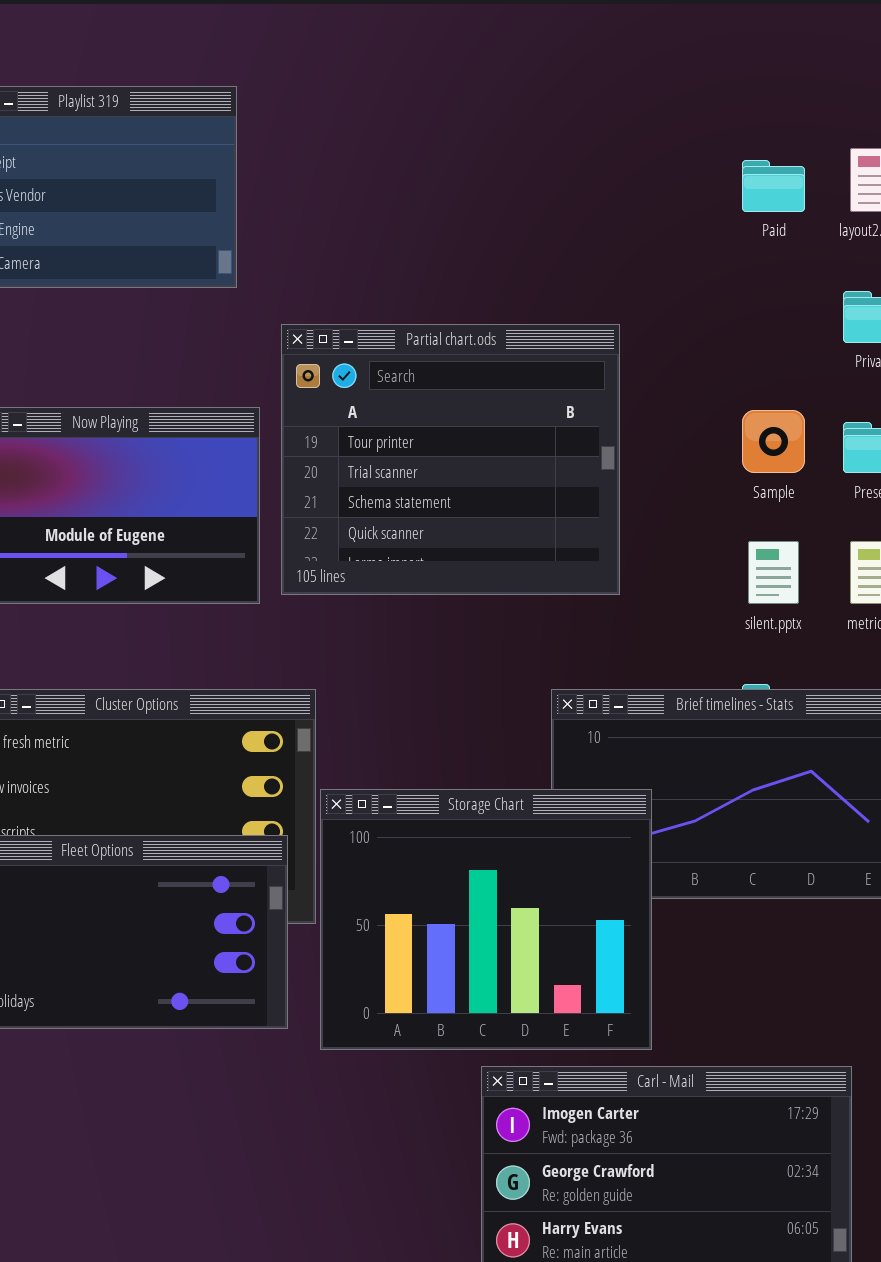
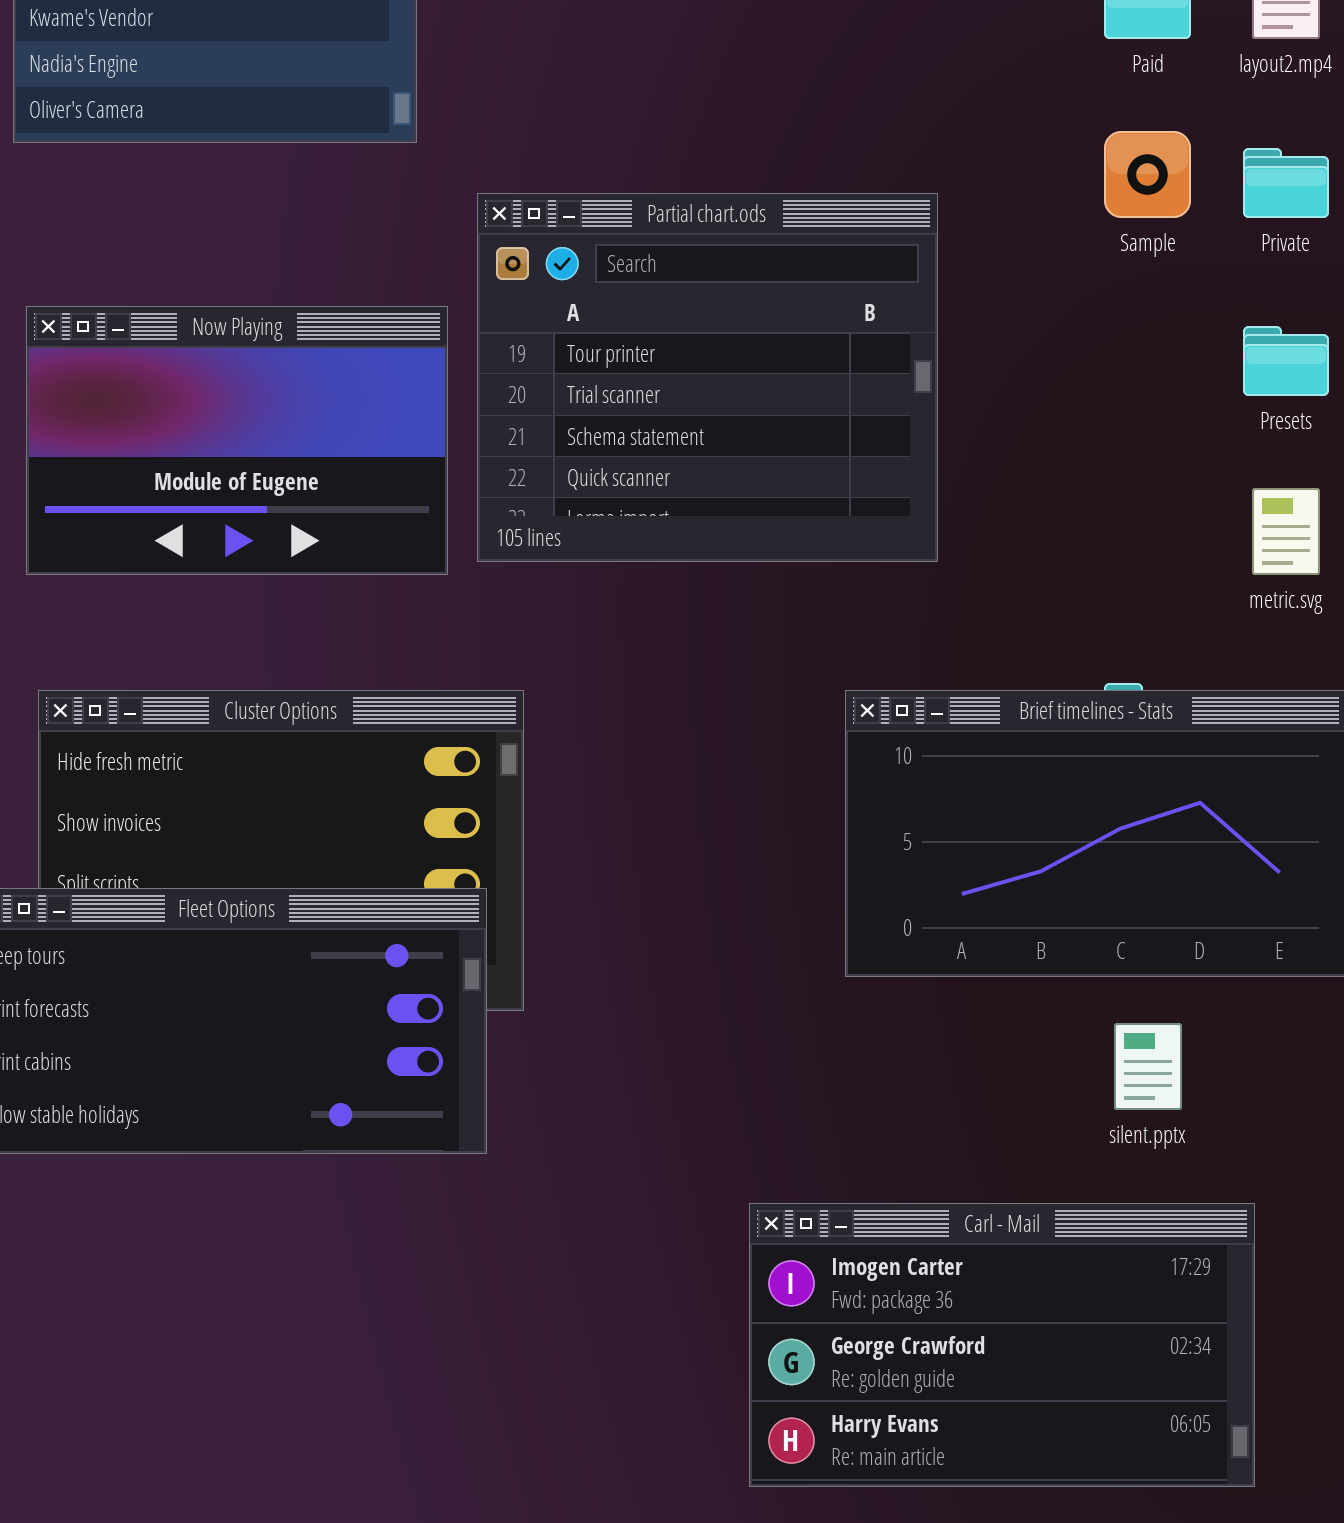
Sample: [742,410,805,473] -> [1104,131,1191,218], moved
silent.pptx: [748,541,799,604] -> [1114,1023,1182,1110], moved
Storage Chart: [320,789,652,1050] -> none, closed

